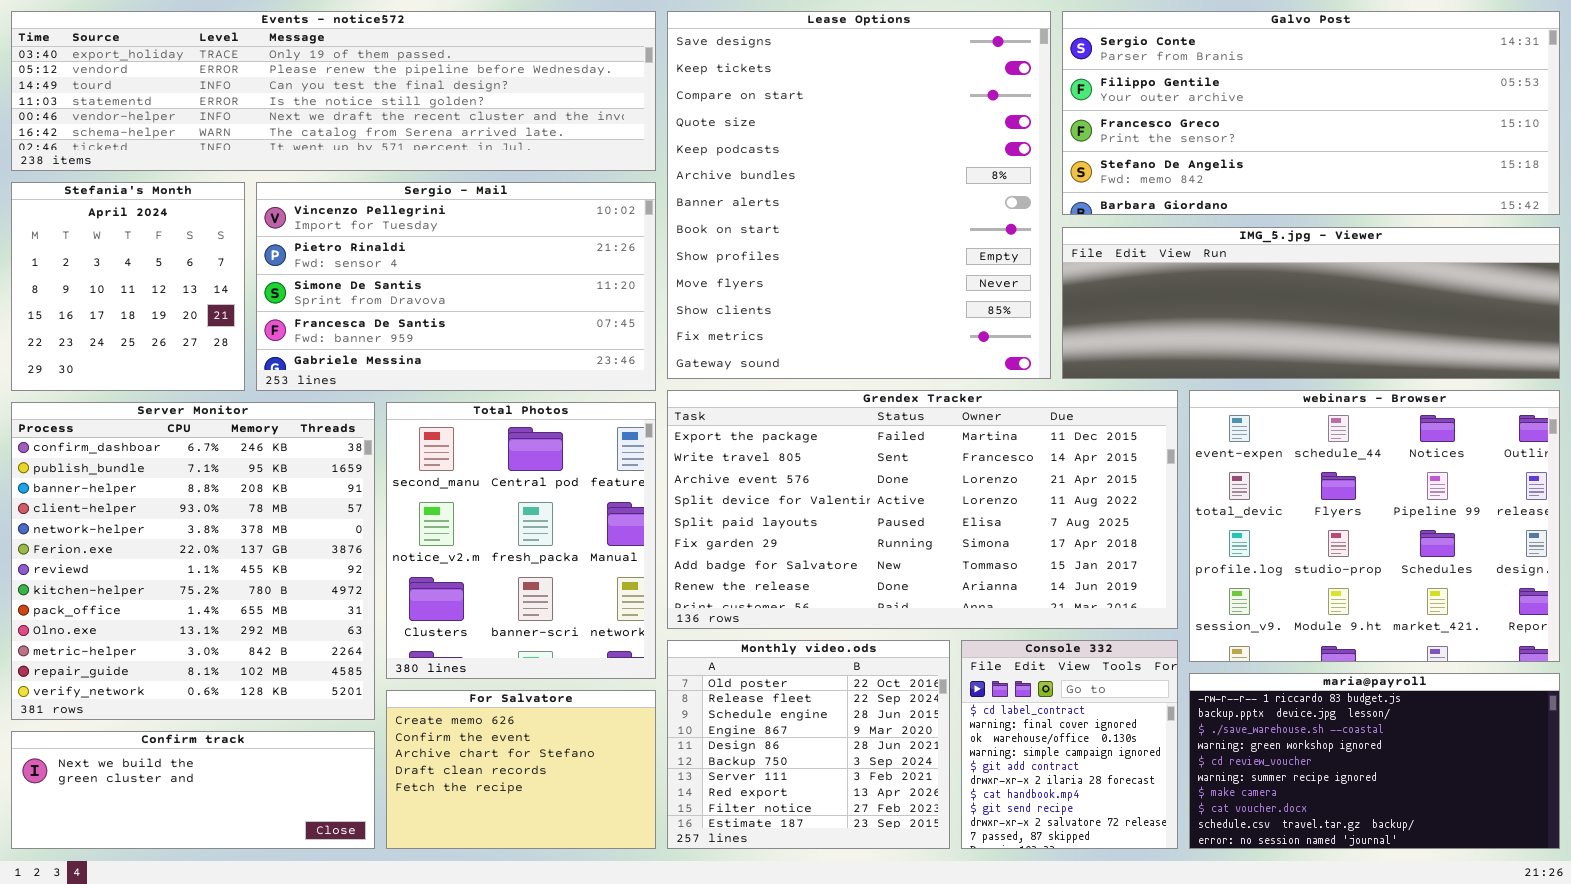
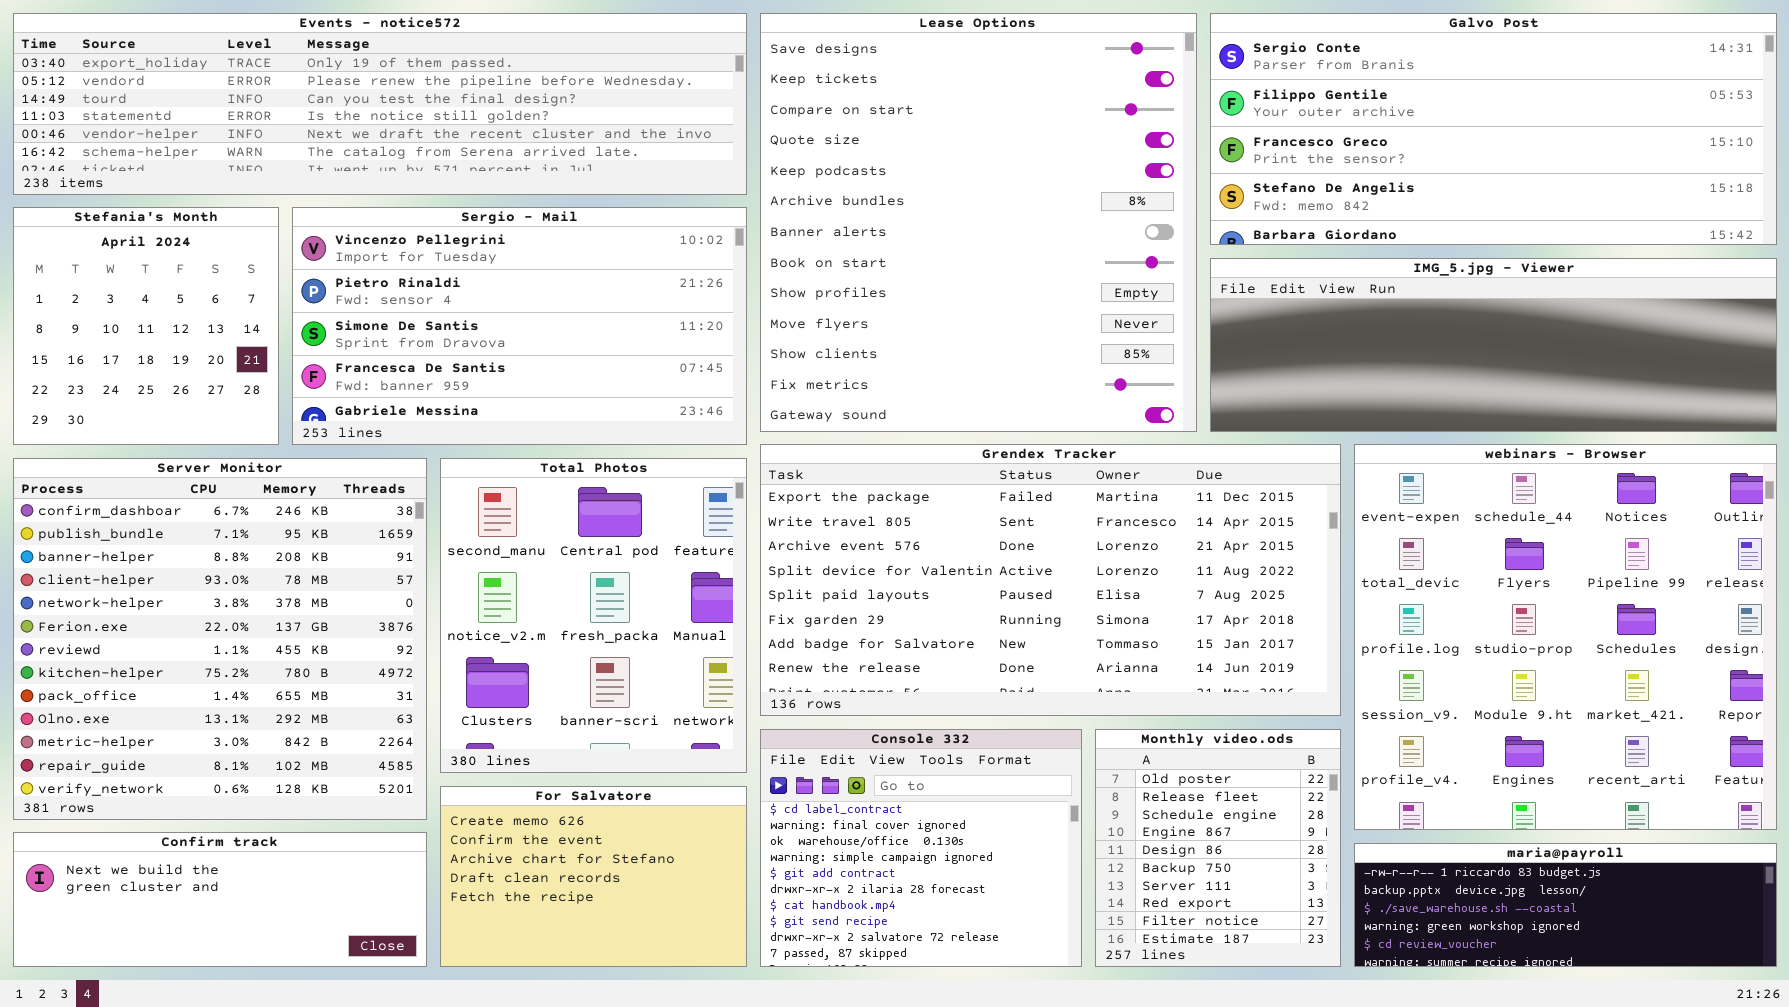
webinars - Browser: [1189,390,1560,662] -> [1354,444,1777,830], resized
Monthly video.ods: [667,640,950,849] -> [1095,729,1341,967], moved, resized
Console 332: [961,640,1178,849] -> [760,729,1082,967], moved, resized
maria@payroll: [1189,673,1560,849] -> [1354,843,1777,967], resized

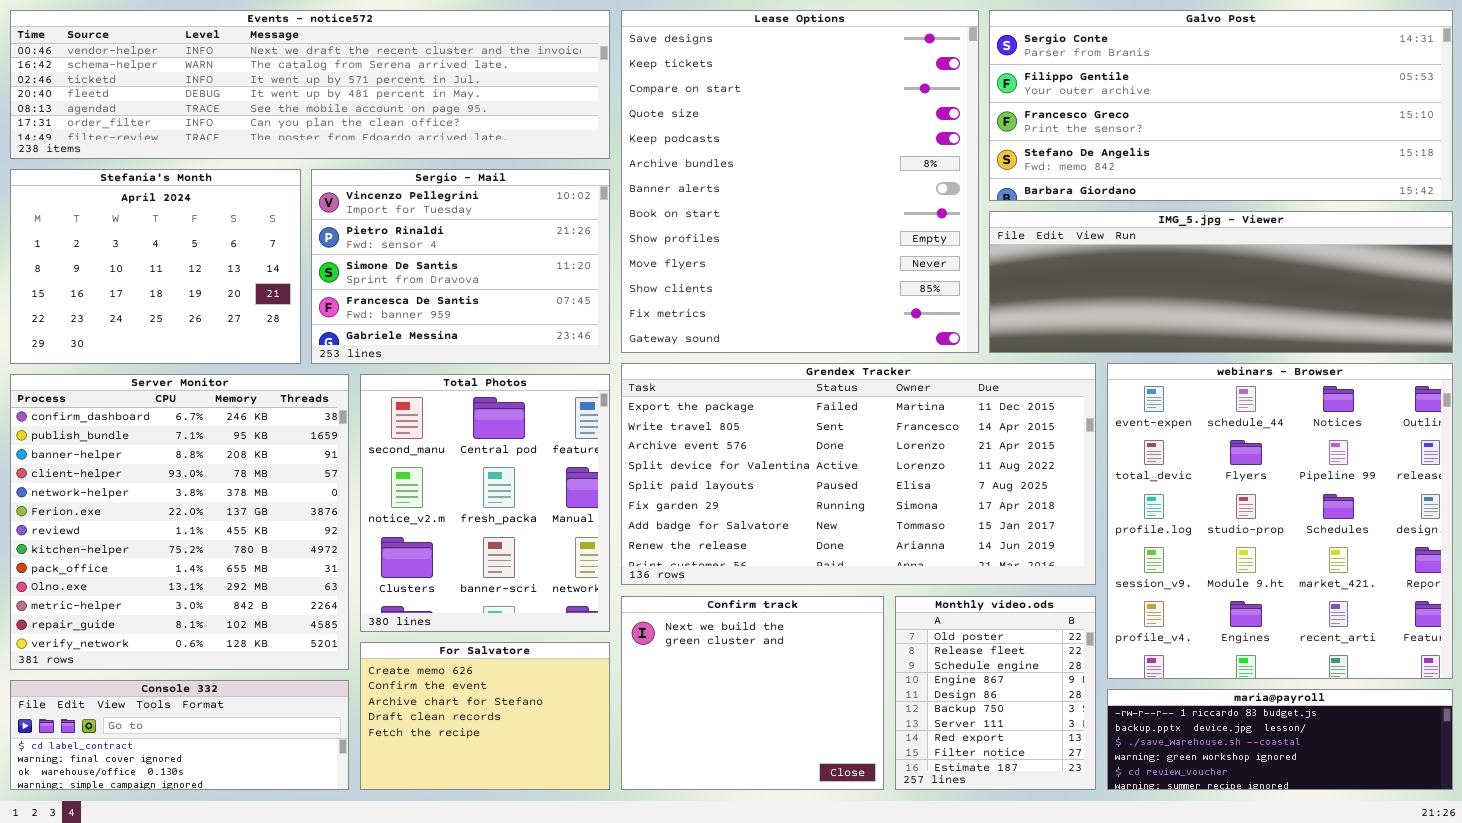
Events - notice572: [13,13,747,195] -> [10,10,610,159], scrolled down 4 rows
Stefania's Month: [13,207,279,445] -> [10,169,301,364], resized
Sergio - Mail: [292,207,747,445] -> [311,169,610,364], resized
Console 332: [760,729,1082,967] -> [10,680,349,790], moved, resized
Confirm track: [13,832,427,967] -> [621,596,884,790], moved, resized

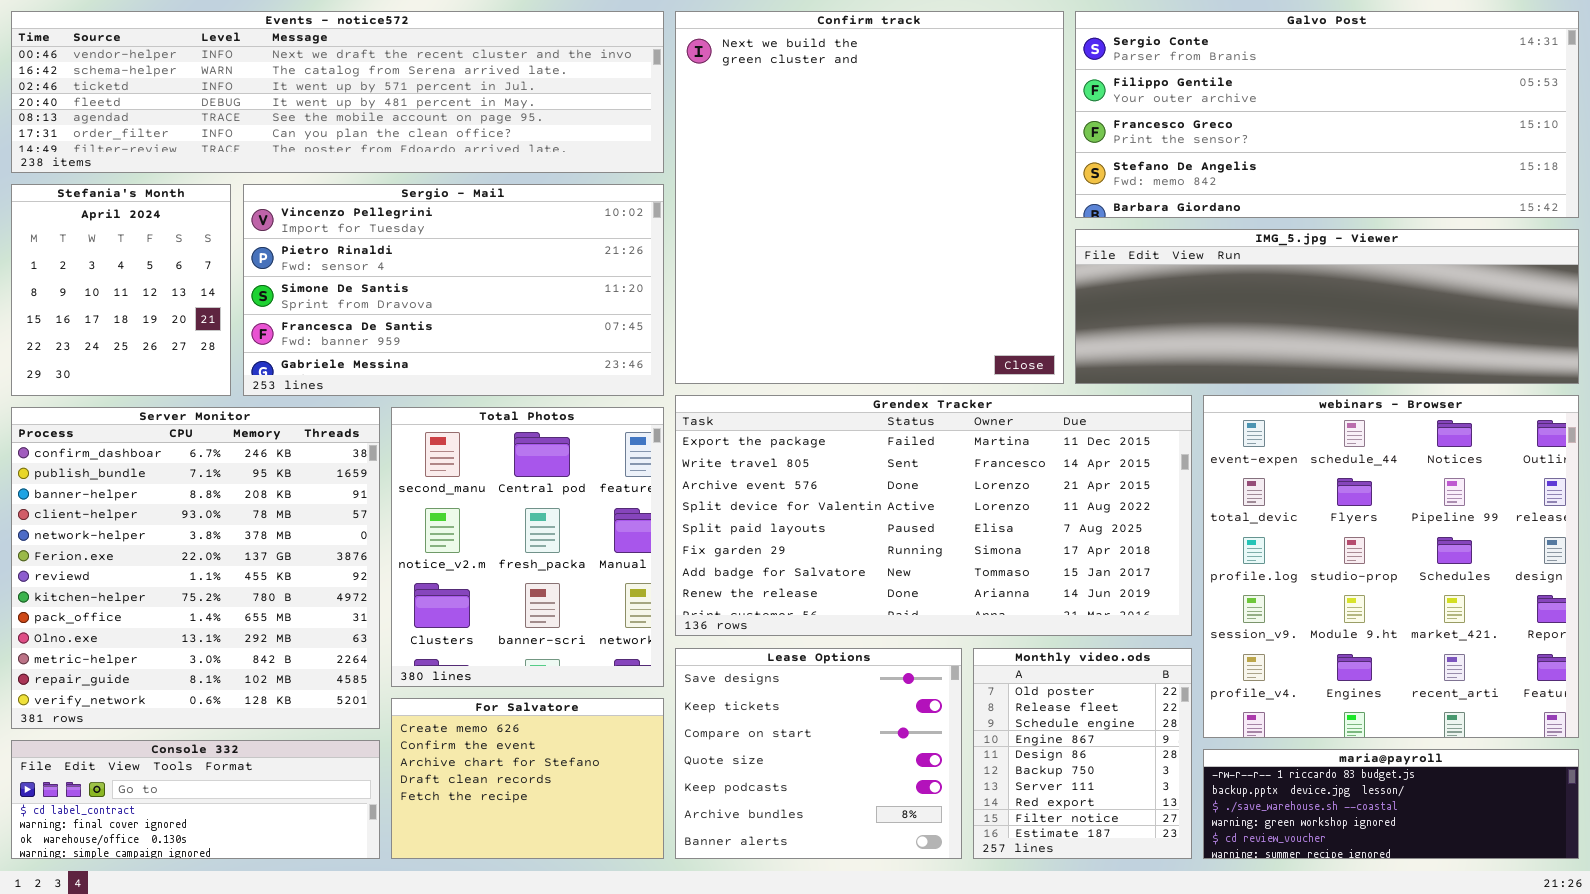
Lease Options: [621,10,979,353] -> [675,648,962,859], moved, resized
Stefania's Month: [10,169,301,364] -> [11,184,231,396], resized
Sergio - Mail: [311,169,610,364] -> [243,184,664,396], resized
Confirm track: [621,596,884,790] -> [675,11,1064,384], moved, resized

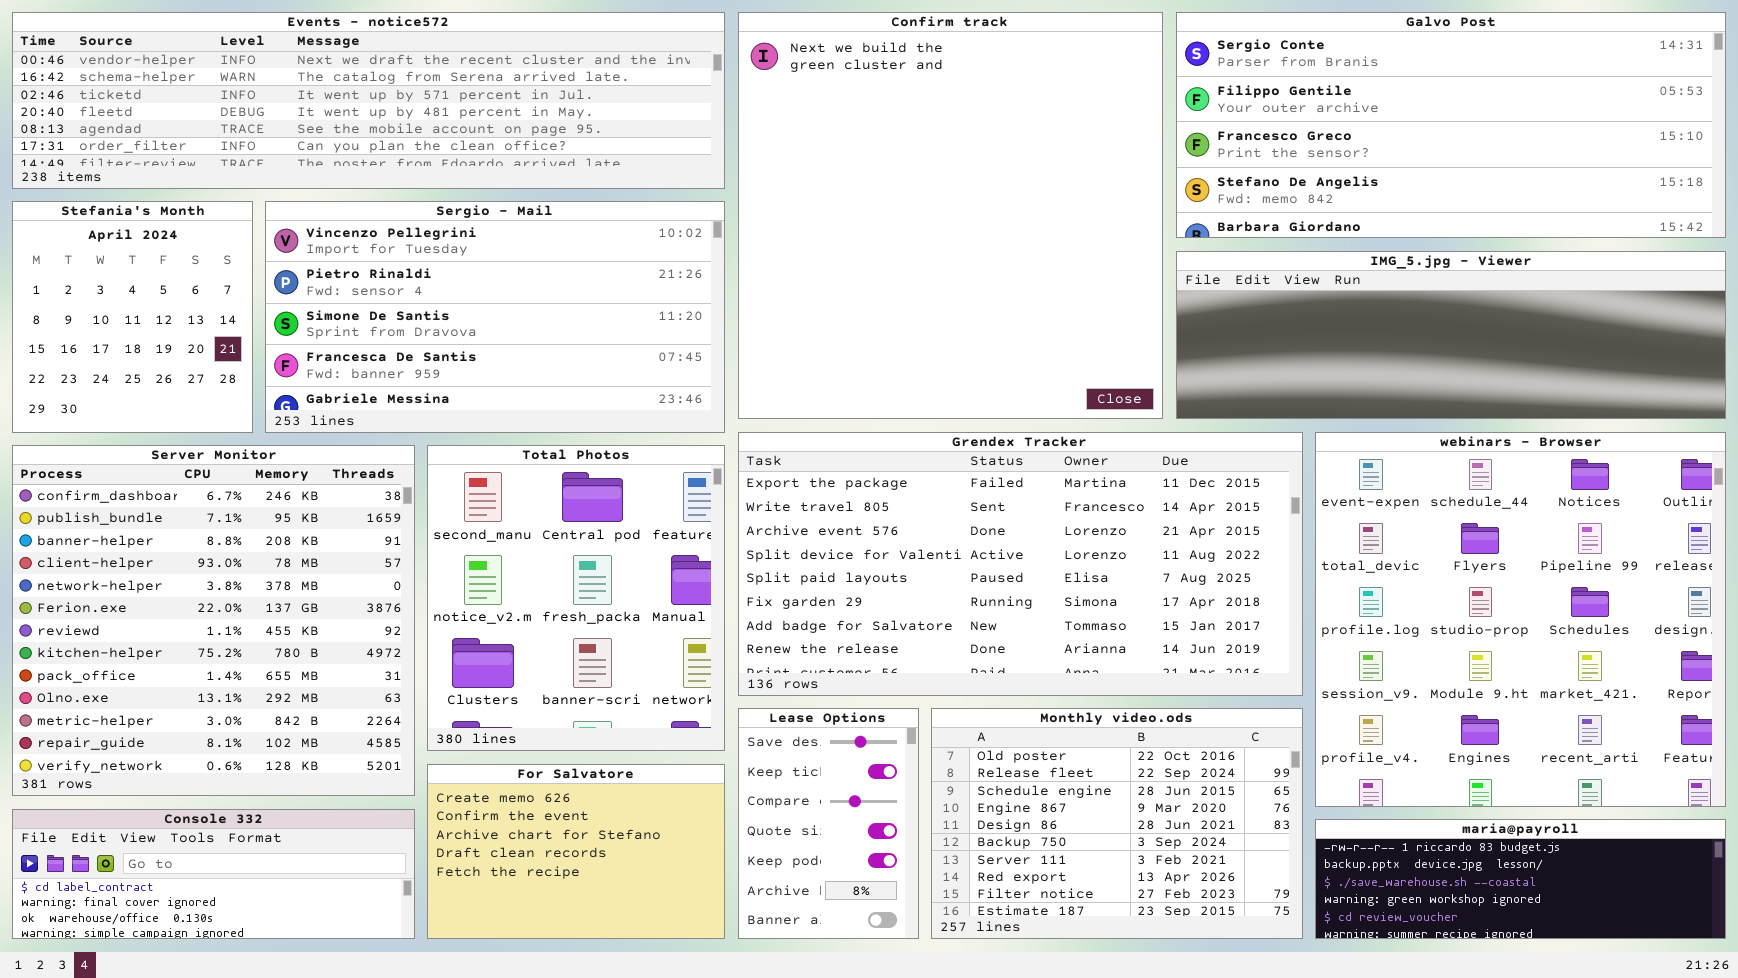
Lease Options: [675,648,962,859] -> [738,708,919,939], resized
Monthly video.ods: [973,648,1192,859] -> [931,708,1303,939], resized

